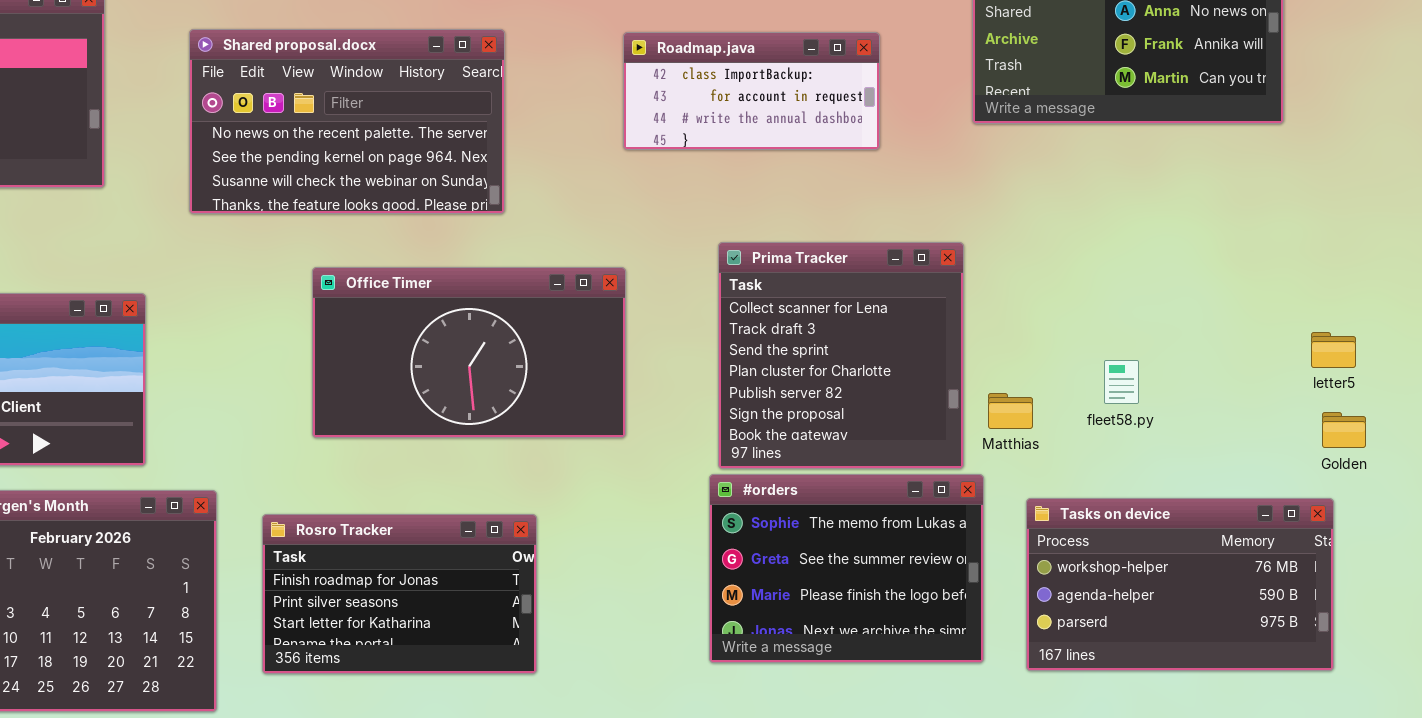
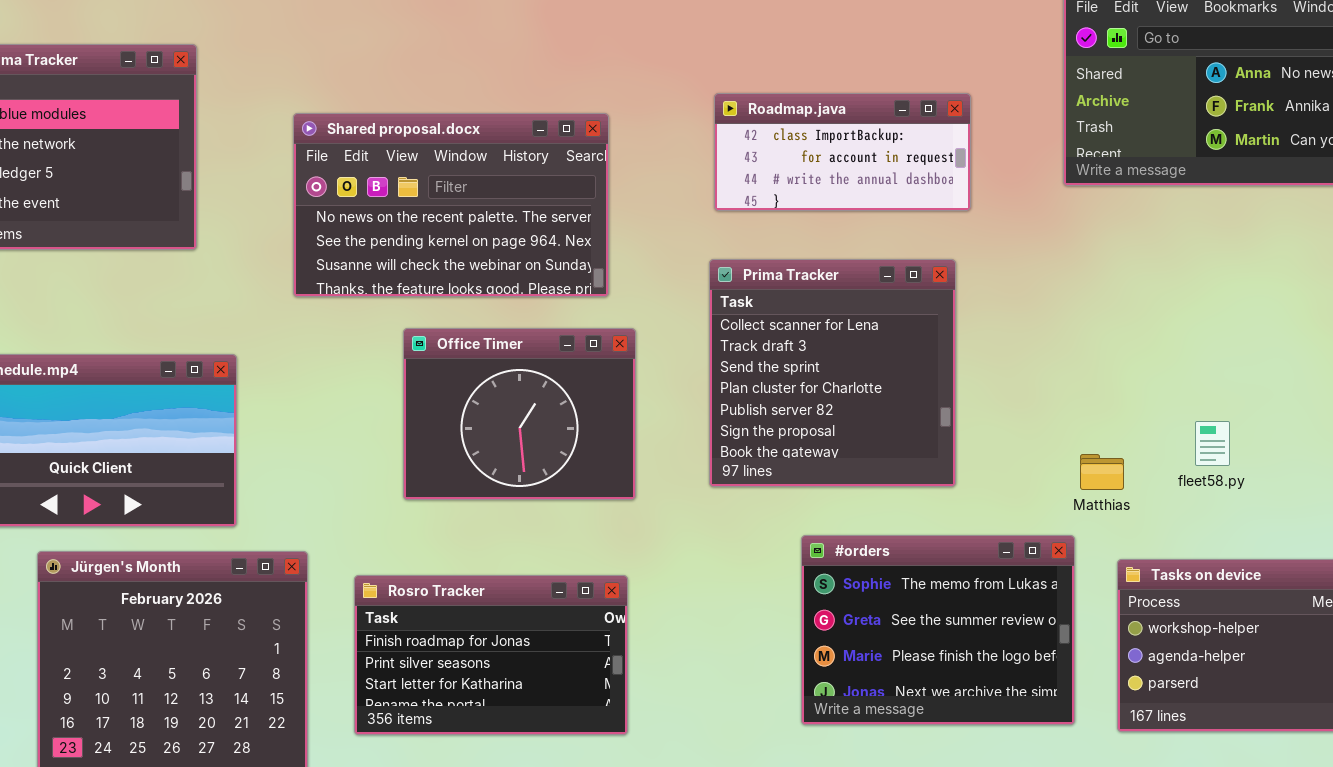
Shared proposal.docx: [189,29,505,214] -> [293,113,609,297], moved
Prima Tracker: [718,242,964,469] -> [709,259,956,487], moved
Office Timer: [312,267,626,438] -> [403,328,636,500], resized

